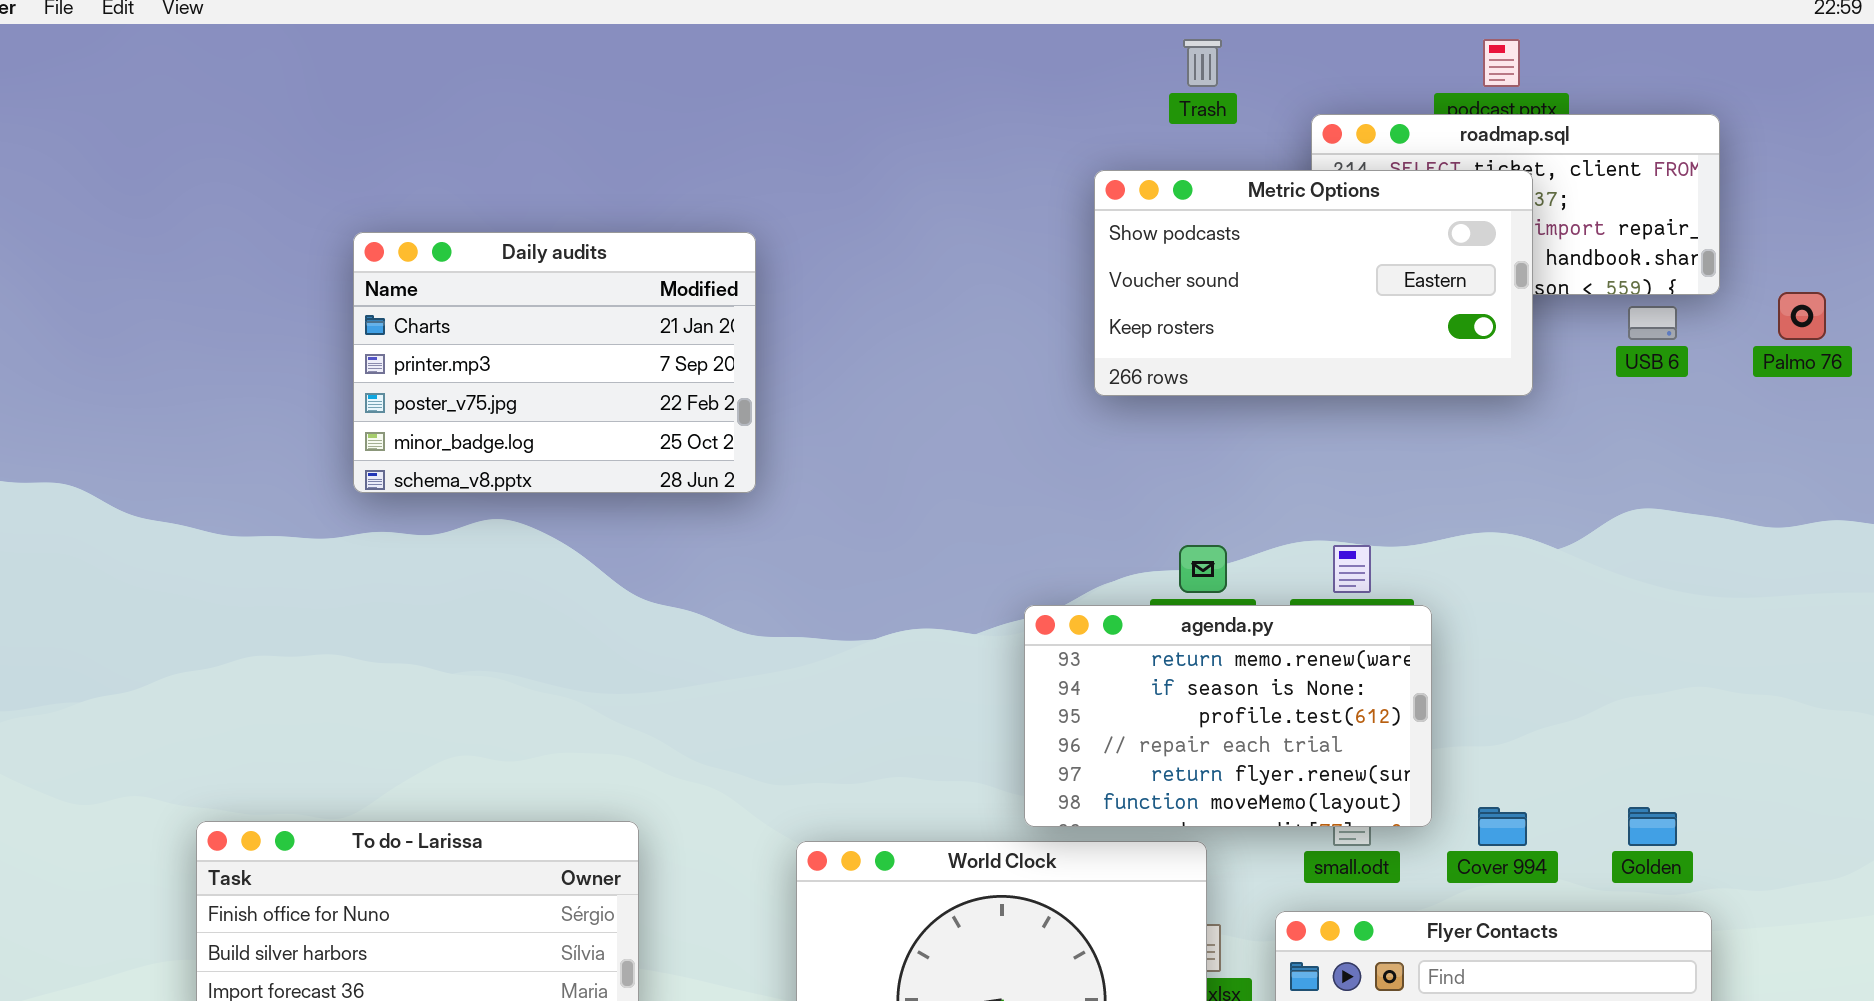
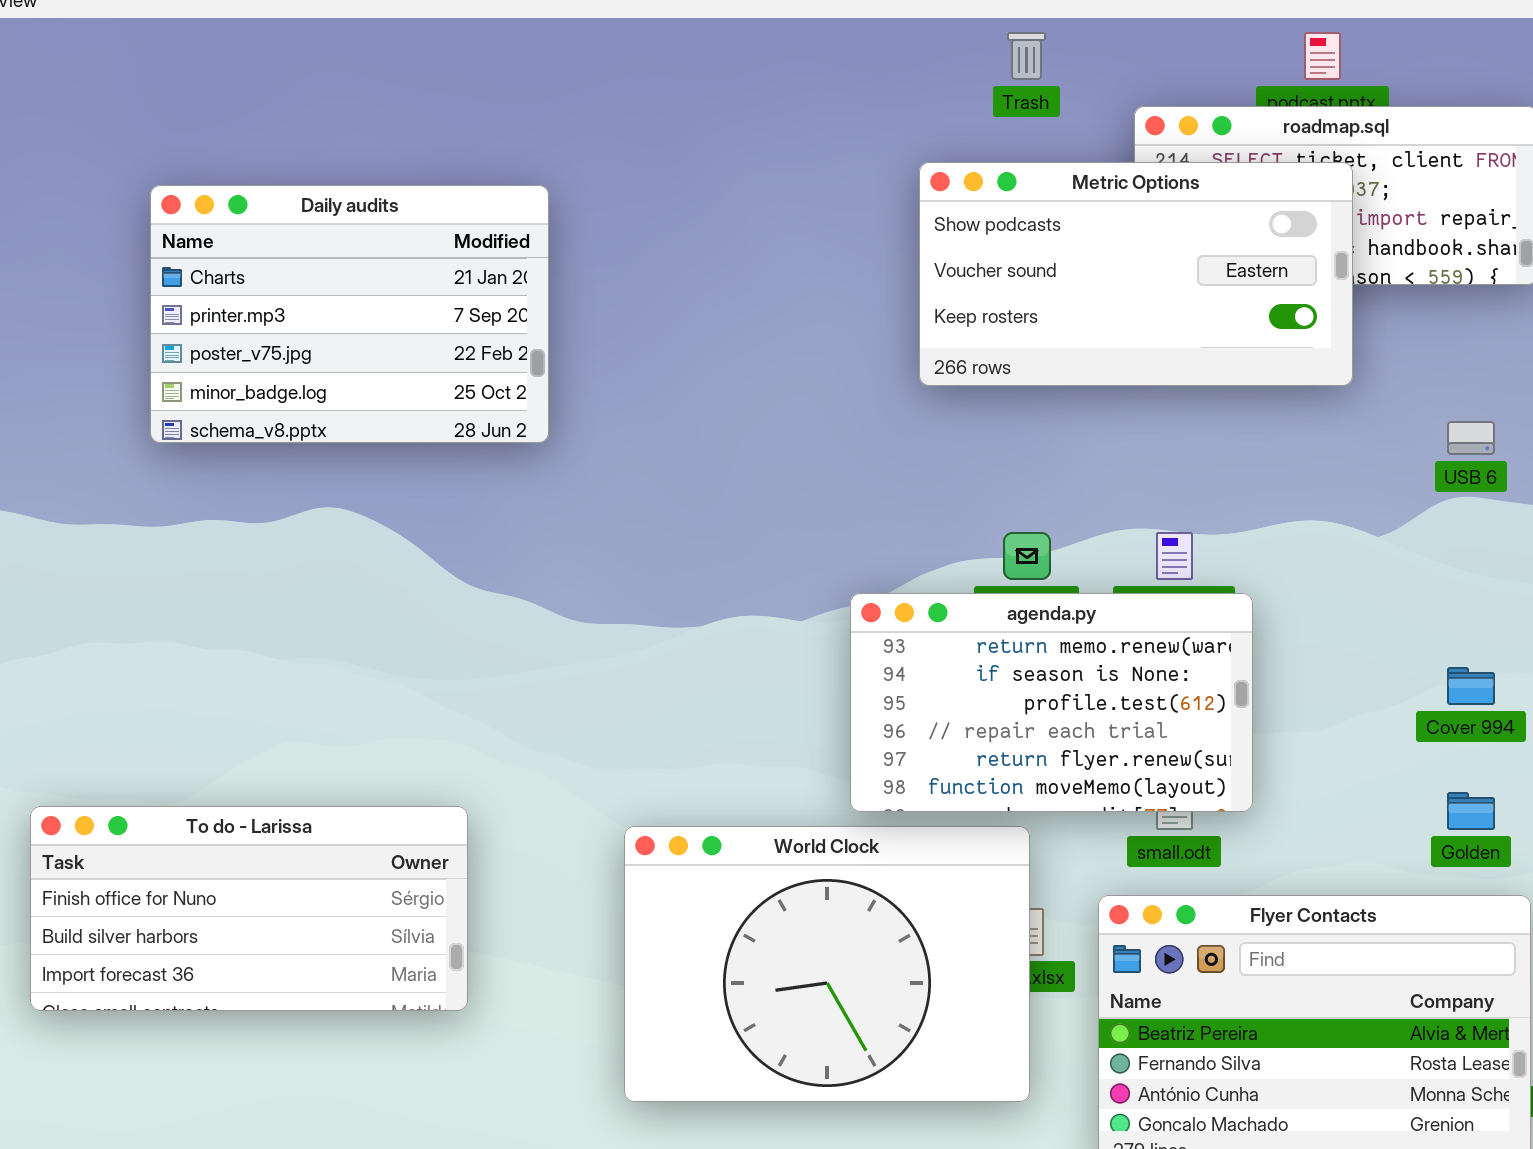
Daily audits: [353,232,756,493] -> [150,185,549,443], moved
USB 6: [1628,306,1677,340] -> [1447,421,1495,455], moved
Cover 994: [1478,807,1527,846] -> [1447,667,1495,705], moved

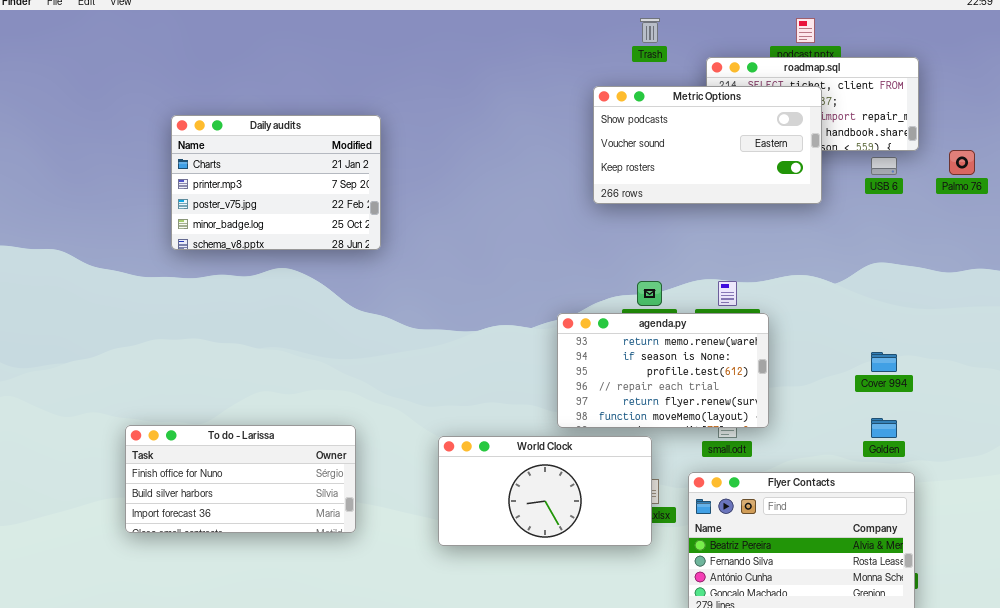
Daily audits: [150,185,549,443] -> [171,115,381,250], moved
USB 6: [1447,421,1495,455] -> [871,157,897,175], moved
World Clock: [624,826,1030,1102] -> [438,436,652,546], resized

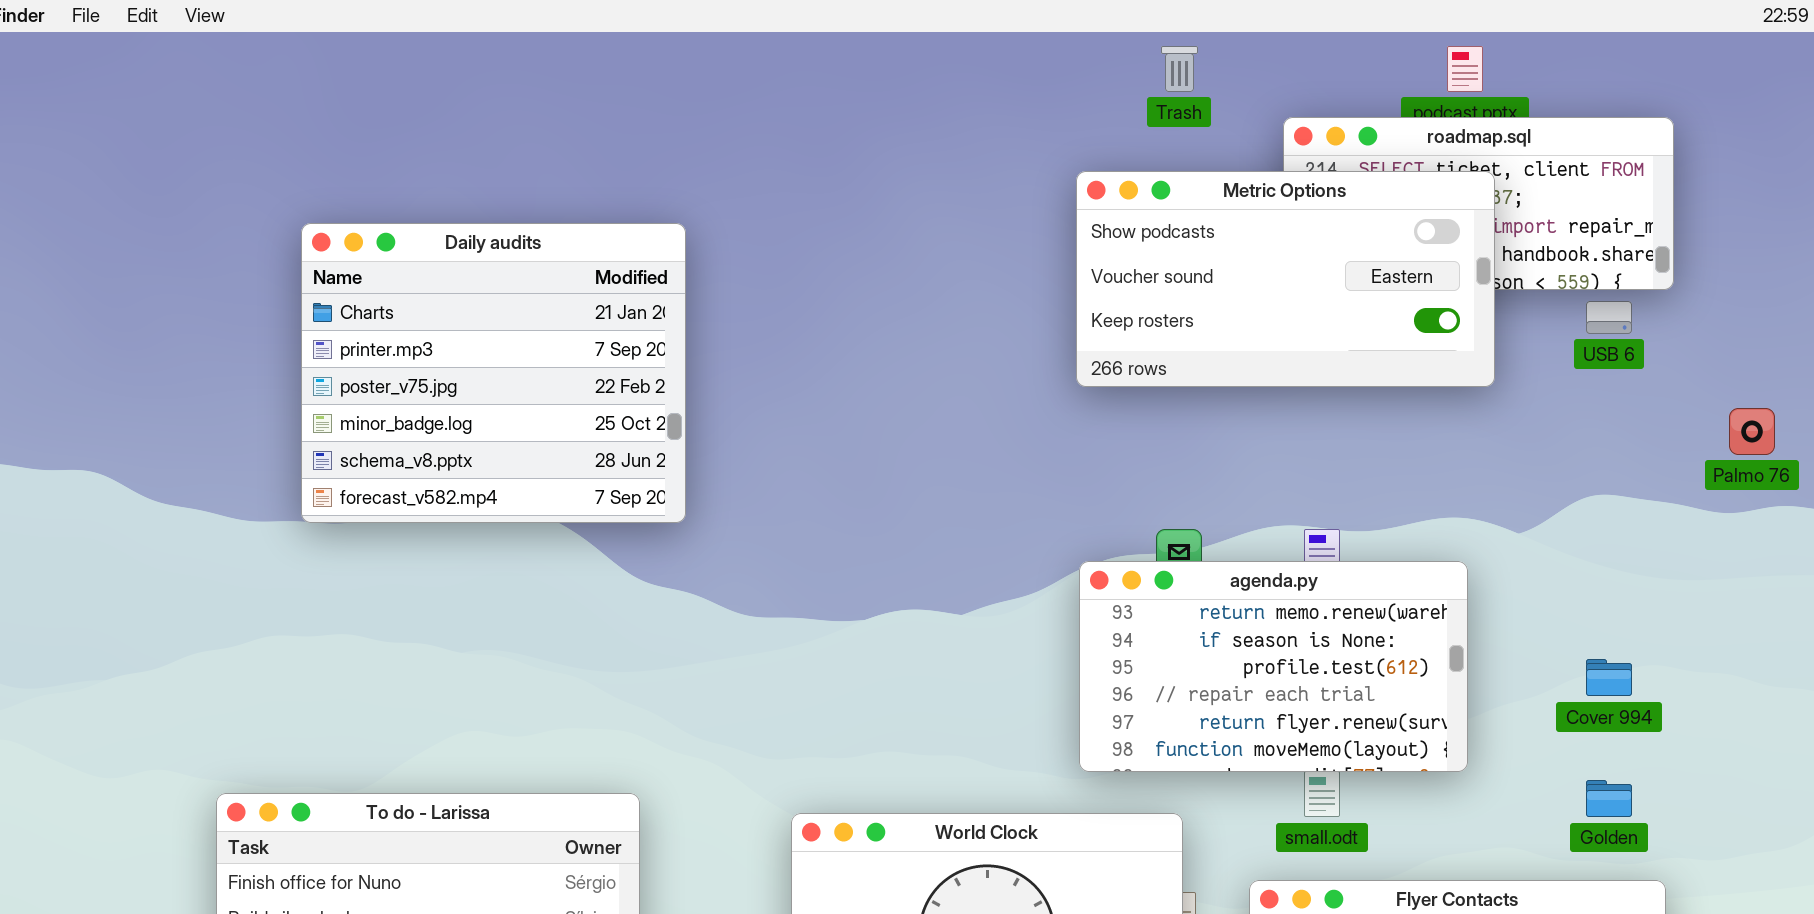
Daily audits: [171,115,381,250] -> [301,223,686,523], resized
Palmo 76: [949,150,975,175] -> [1729,408,1775,455], moved
agenda.py: [557,313,769,428] -> [1079,561,1468,772], moved

